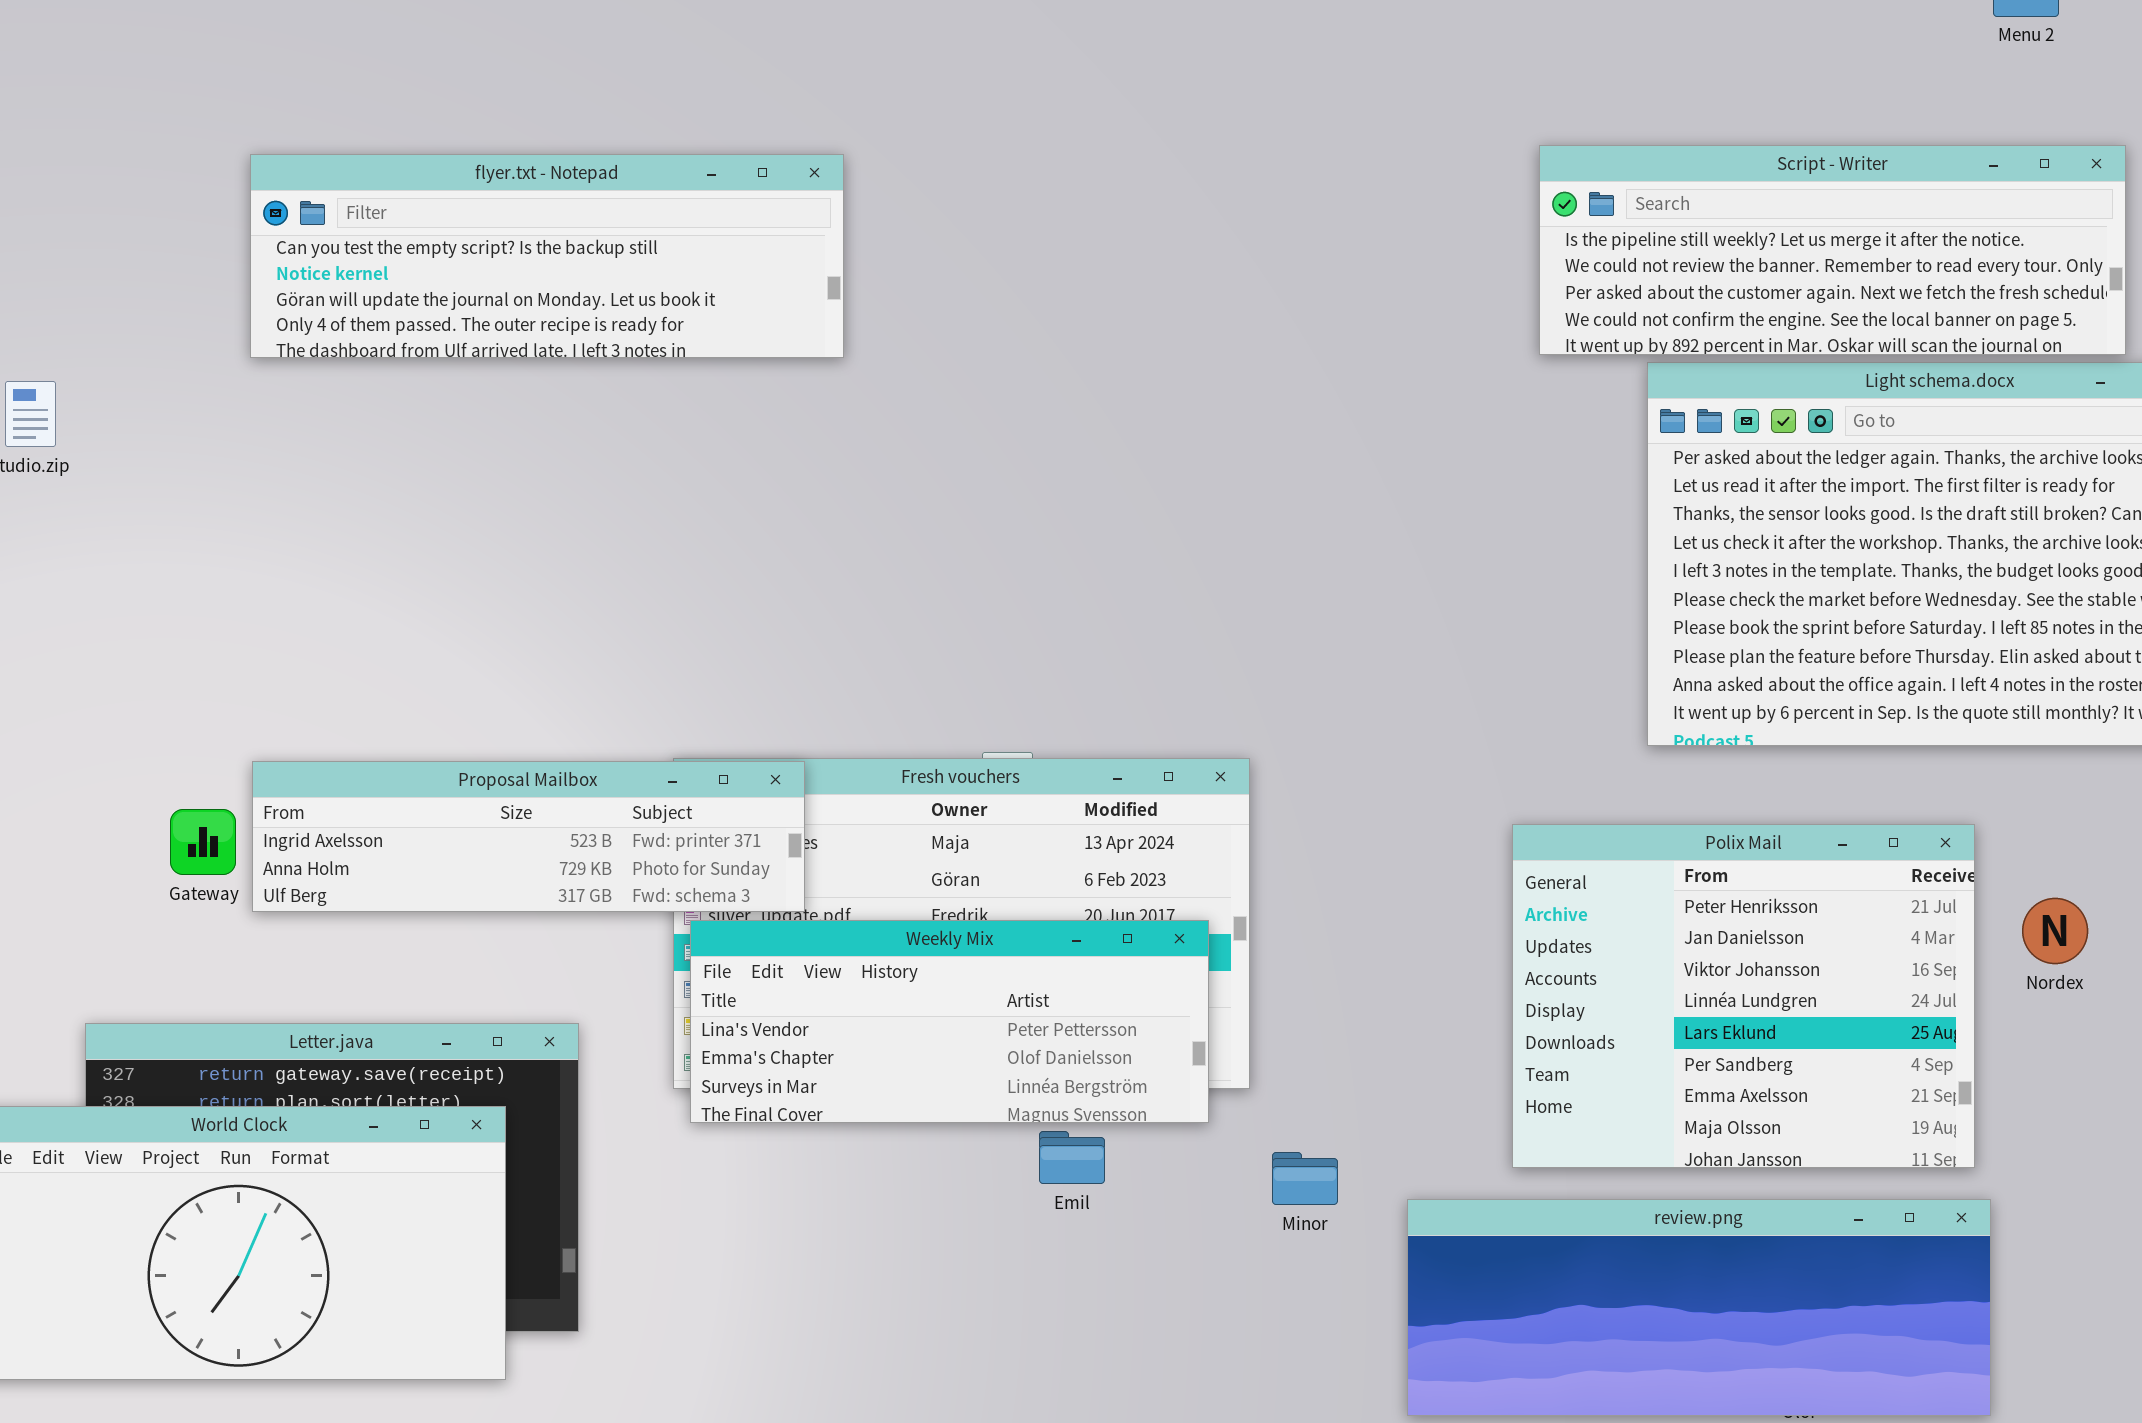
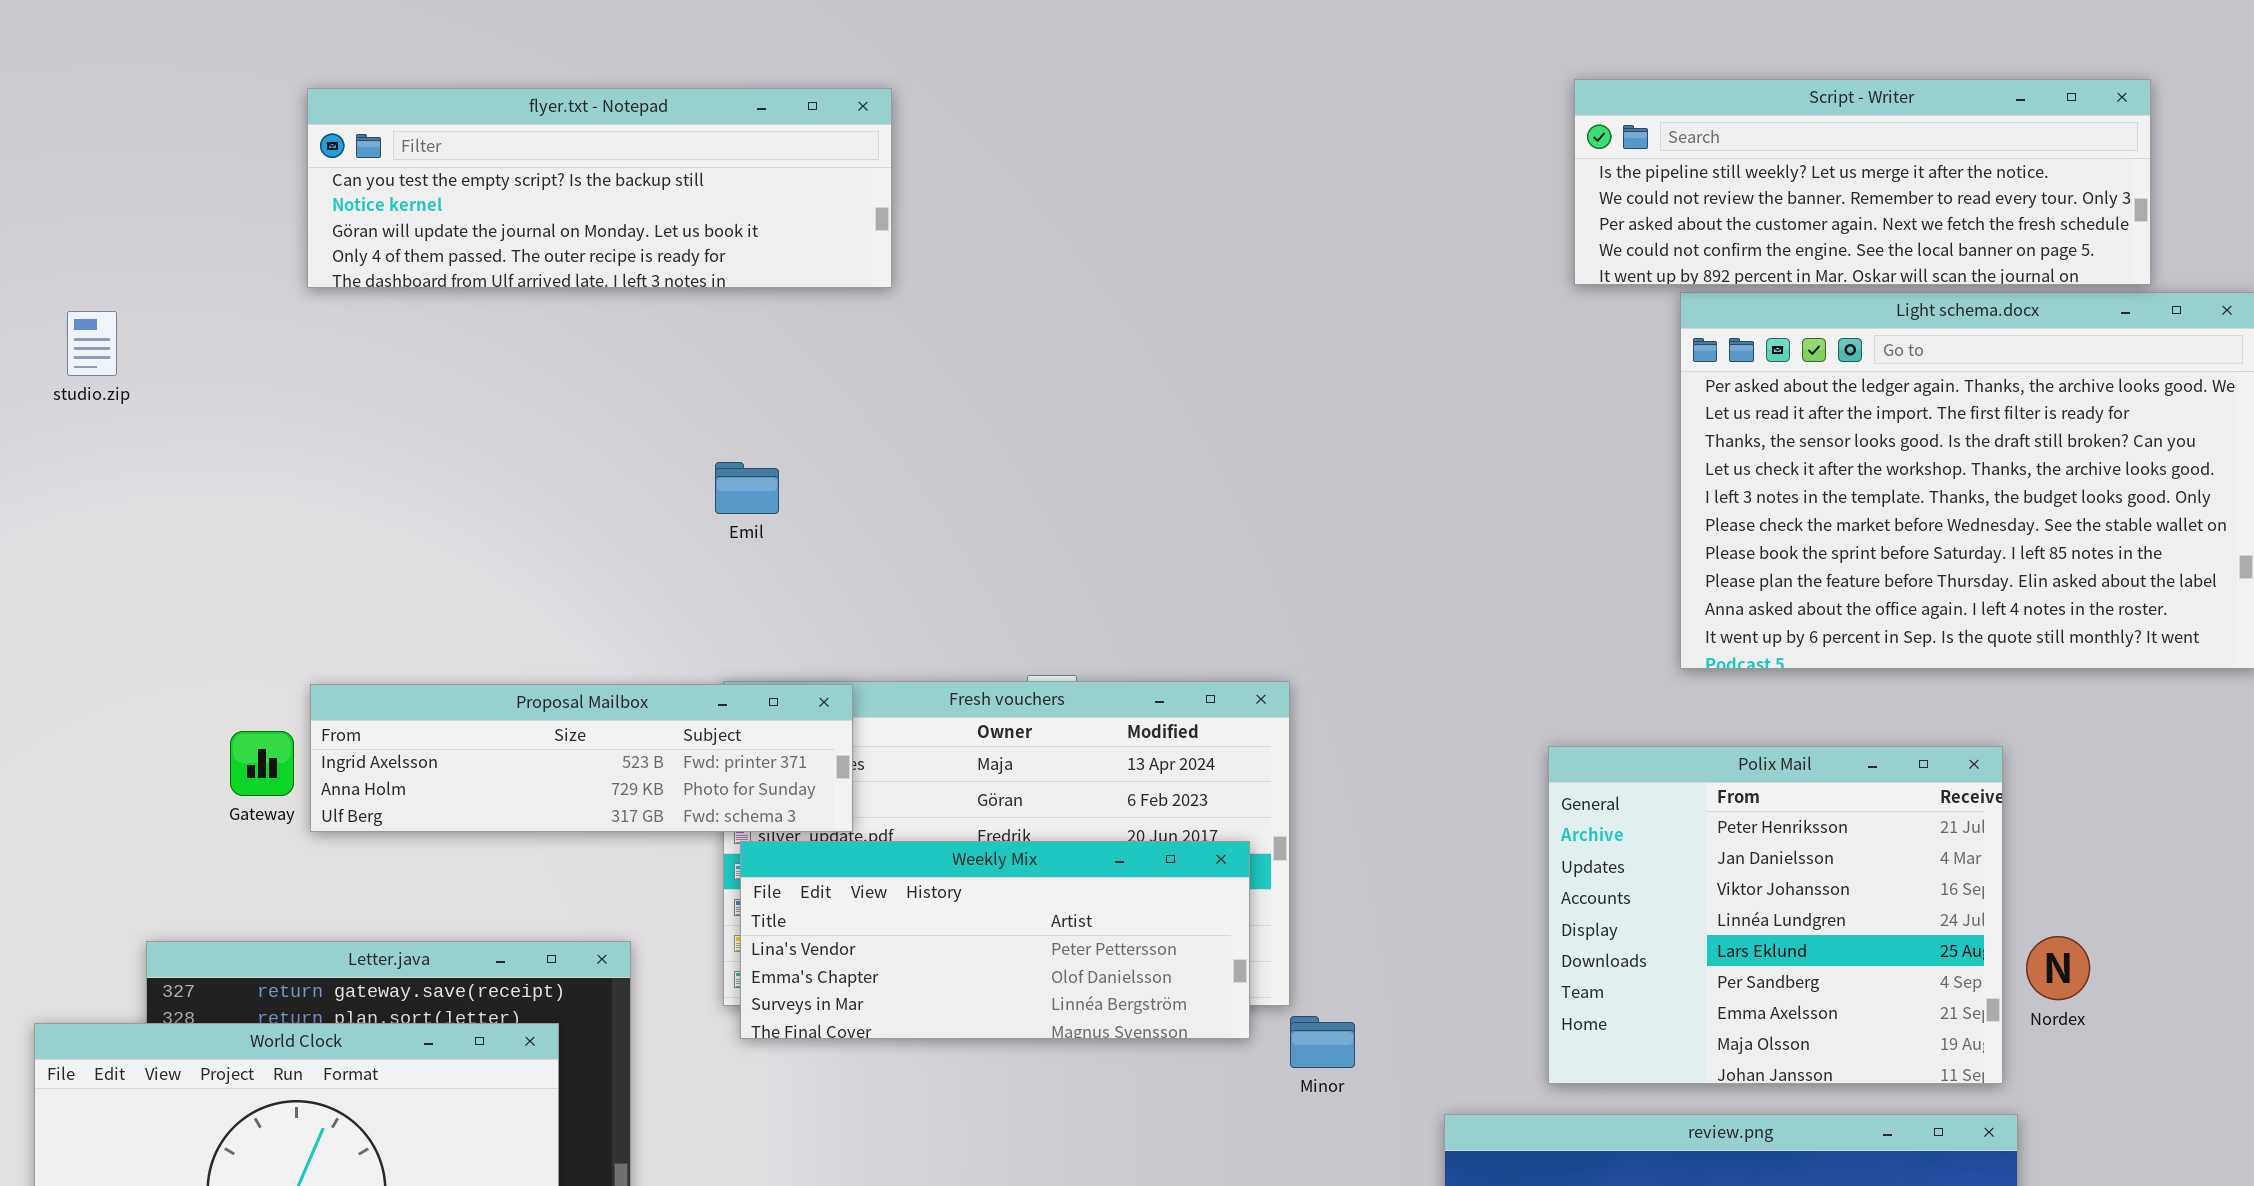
Nordex: [2022,898,2088,964] -> [2026,936,2090,1000], moved
Emil: [1039,1131,1105,1184] -> [715,462,779,514], moved
Minor: [1272,1152,1338,1205] -> [1290,1016,1355,1068], moved

